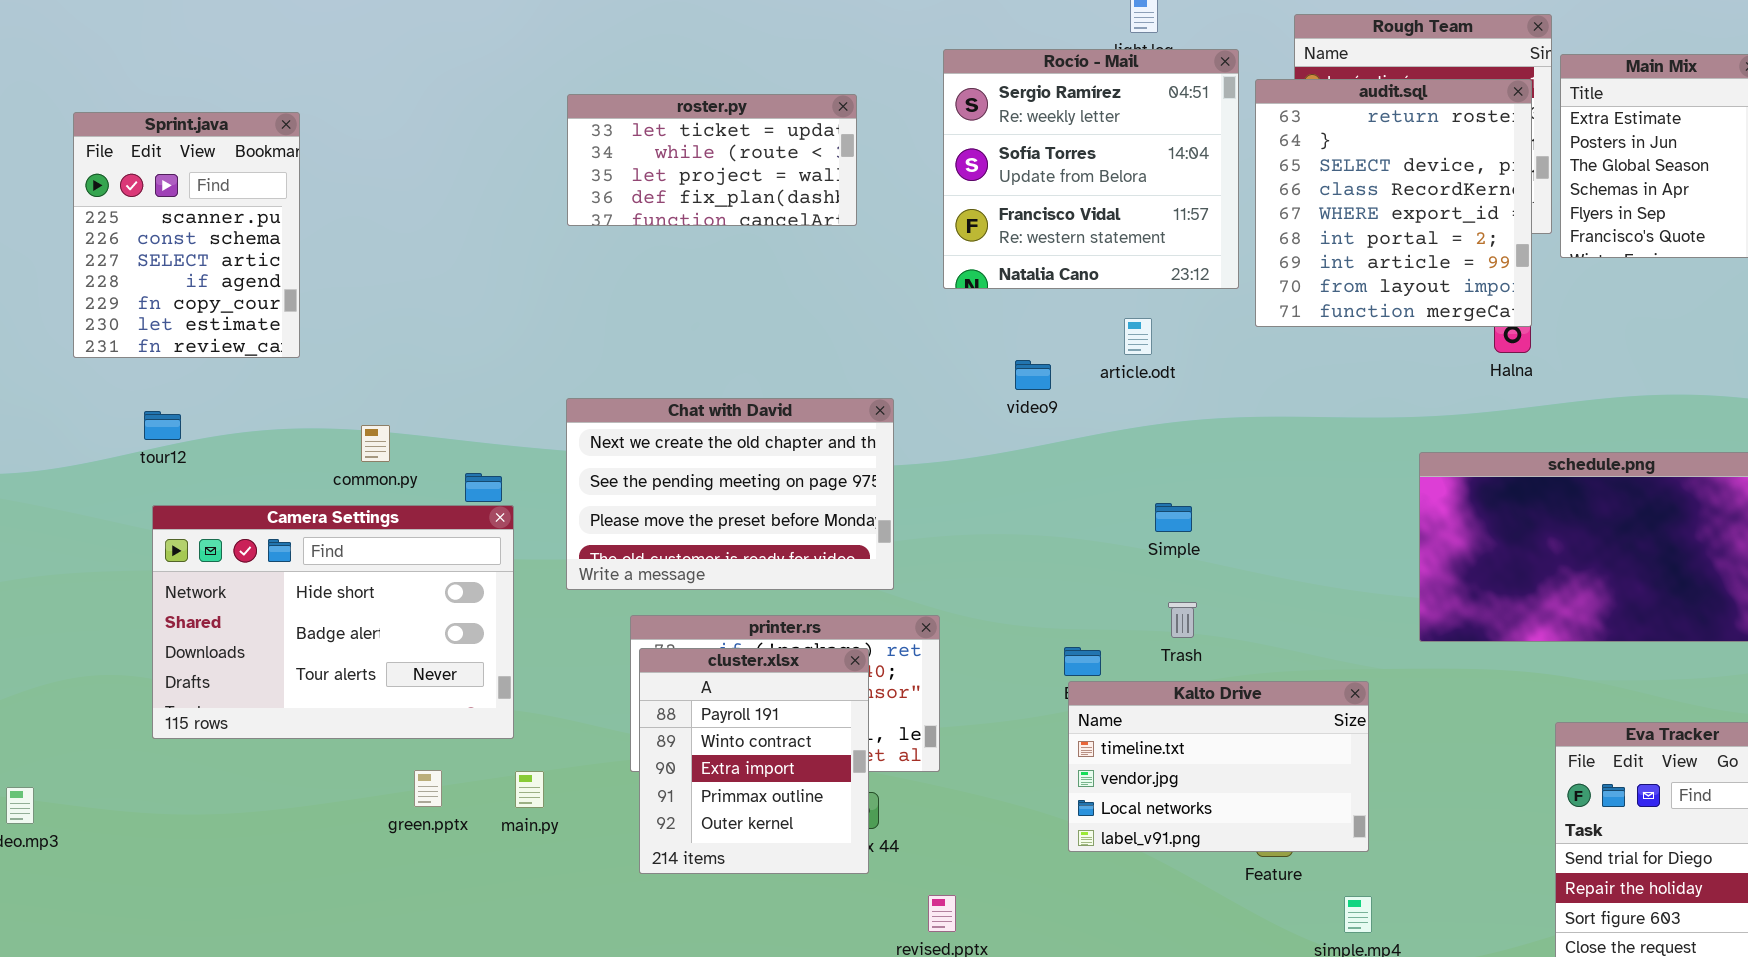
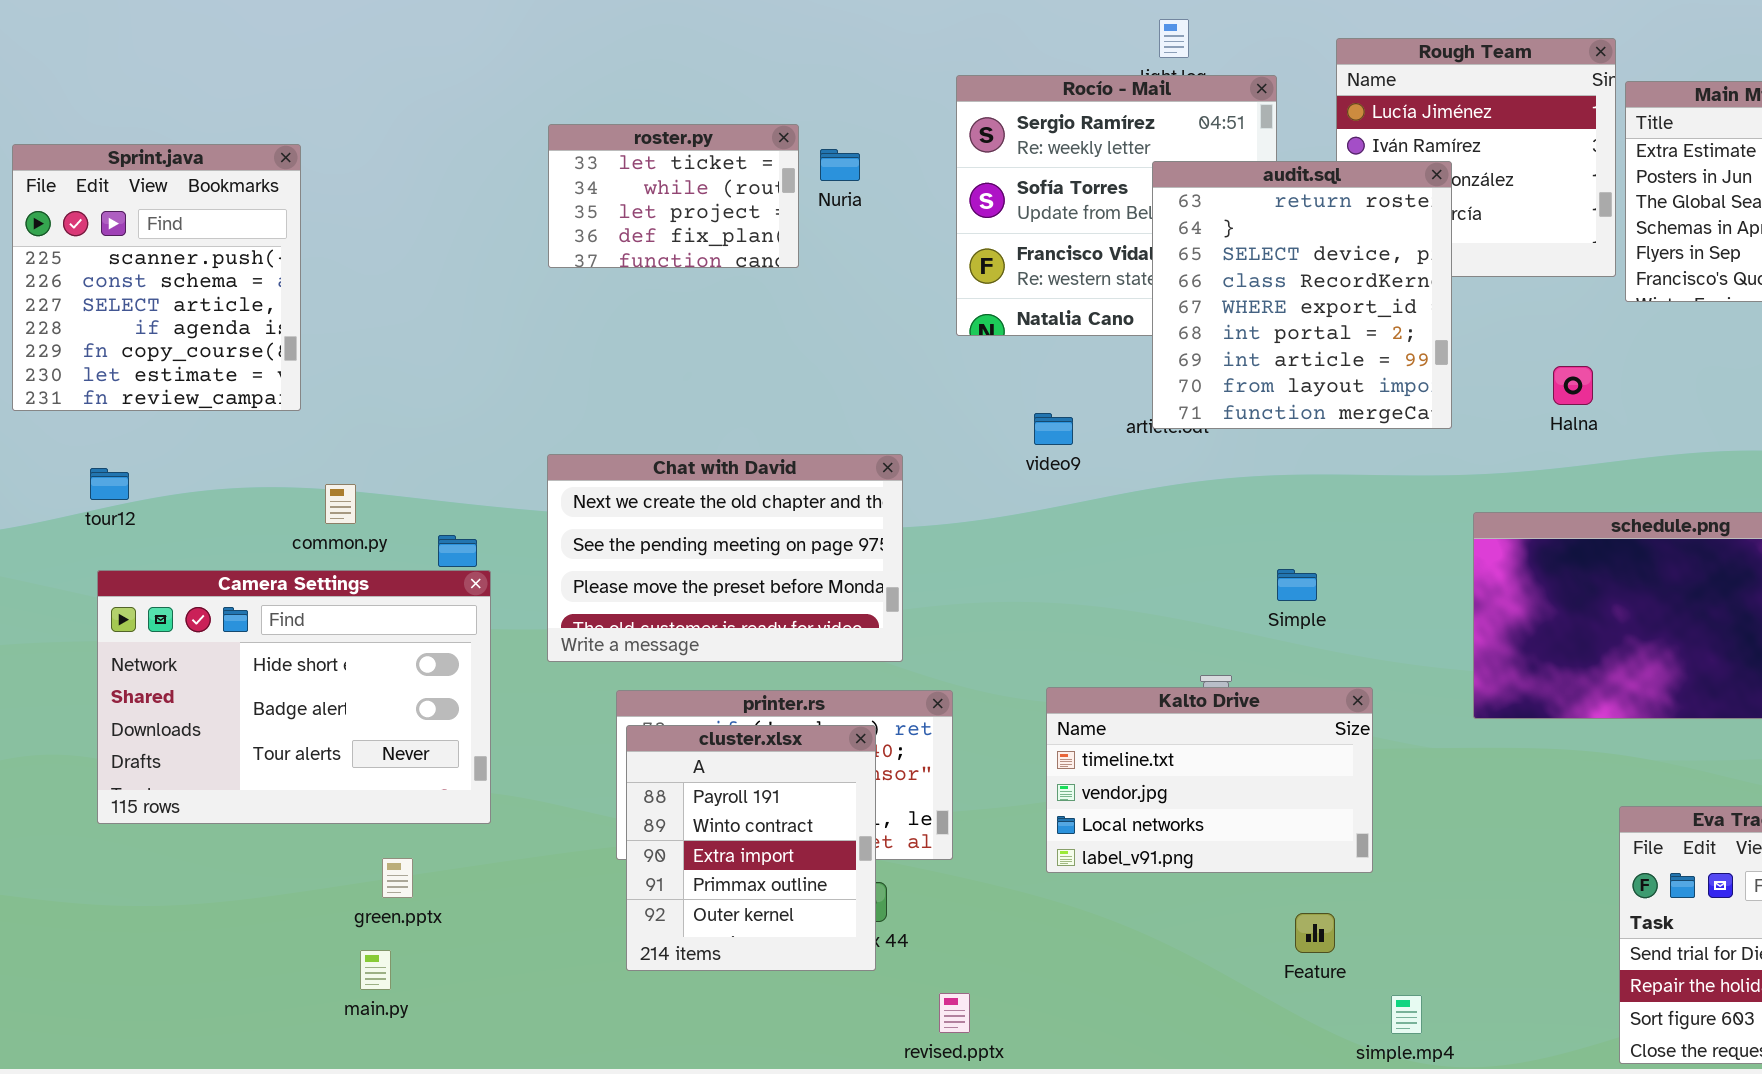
audit.sql: [1255,79,1532,327] -> [1152,161,1452,429], moved
roster.py: [567,94,857,226] -> [548,124,799,268], resized
Sprint.java: [73,112,300,358] -> [12,144,301,411], resized
Simple: [1155,503,1192,532] -> [1277,569,1317,601], moved
Kalto Drive: [1068,681,1369,852] -> [1046,687,1373,873], moved
main.py: [515,771,544,808] -> [360,950,391,990], moved

